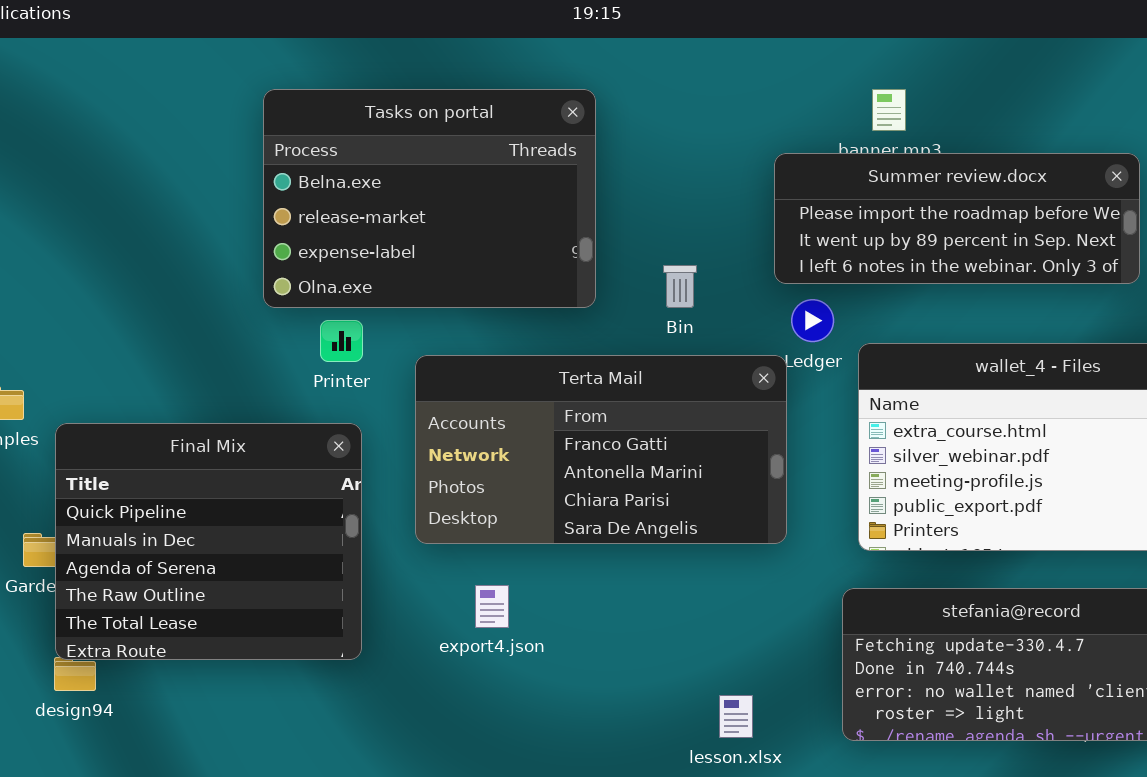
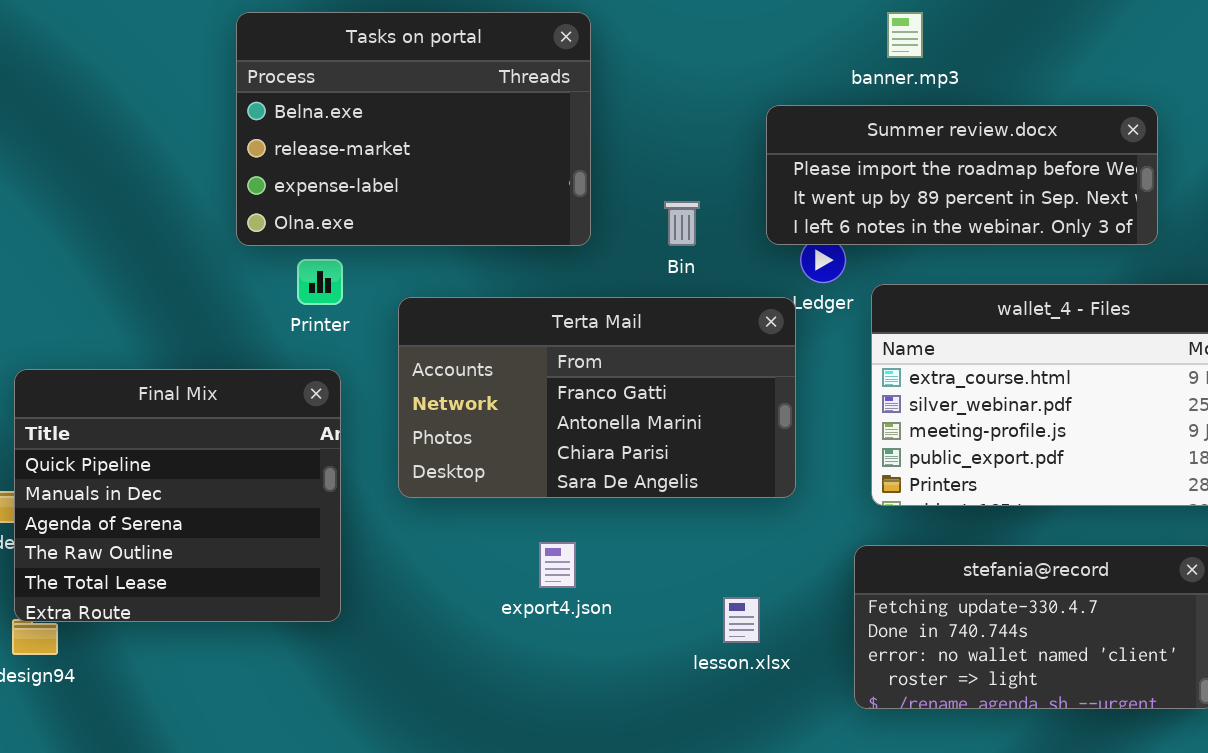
Summer review.docx: [774,153,1140,284] -> [766,105,1158,245], moved
export4.json: [475,585,509,628] -> [539,542,576,588], moved
lesson.xlsx: [719,695,753,738] -> [723,597,760,643], moved

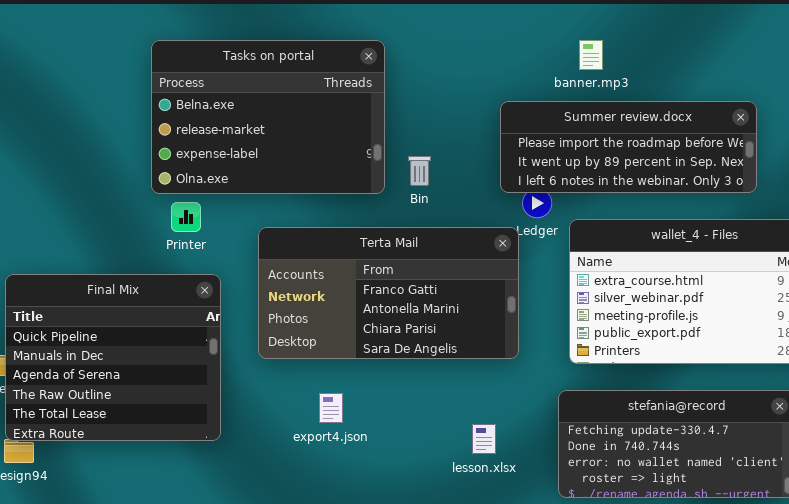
Bin: [664,201,700,246] -> [408,156,431,186], moved
Printer: [297,259,343,305] -> [171,202,201,232], moved
export4.json: [539,542,576,588] -> [319,393,343,423], moved

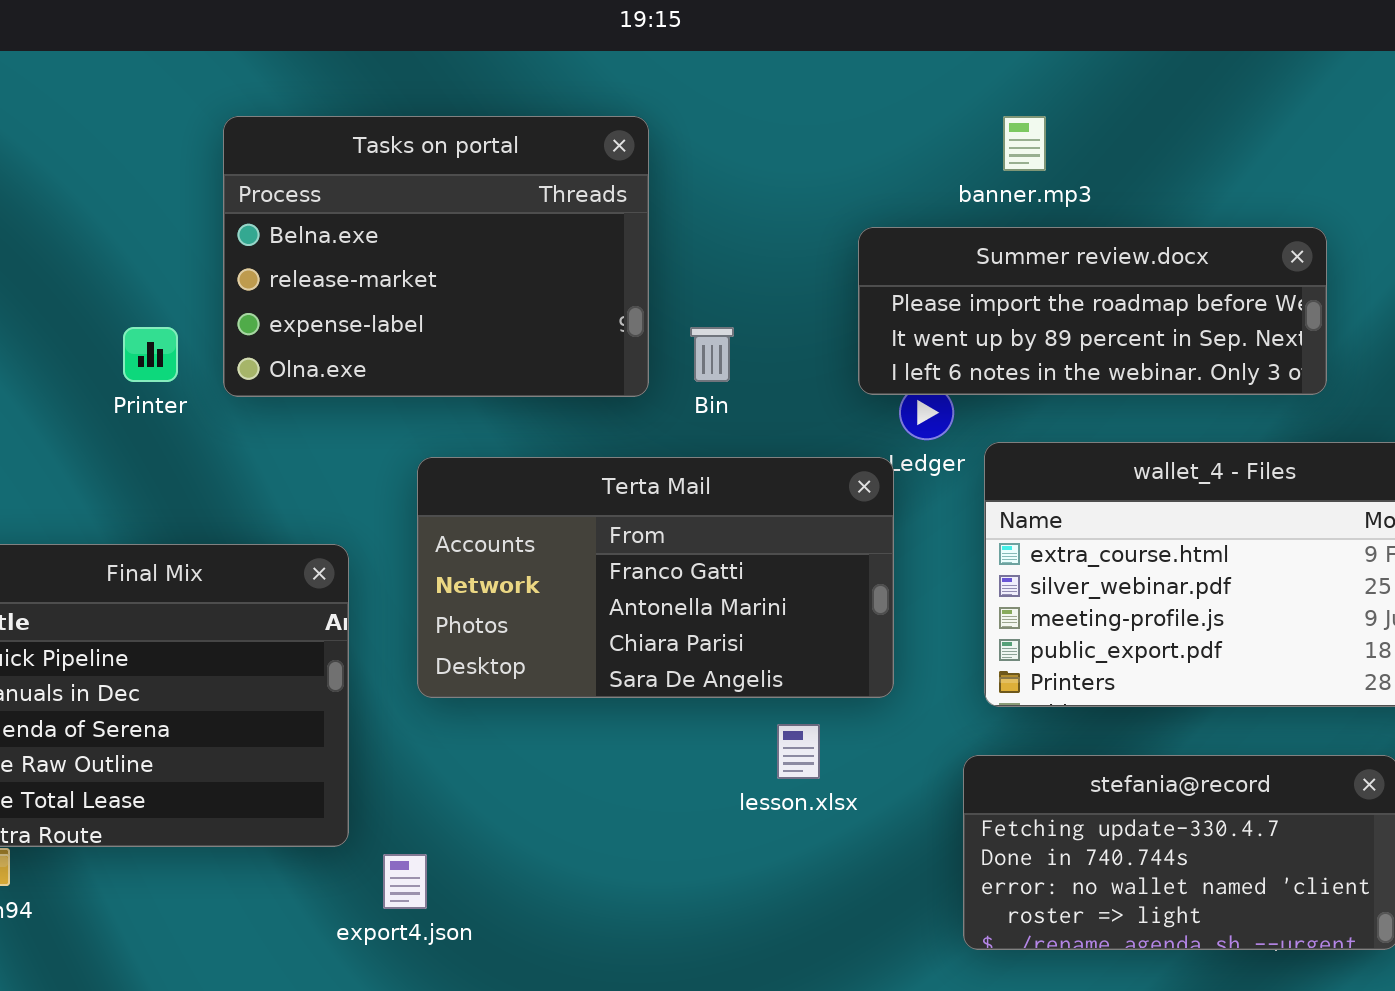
Printer: [171,202,201,232] -> [123,327,178,382], moved
export4.json: [319,393,343,423] -> [383,854,427,909], moved
lesson.xlsx: [472,424,496,454] -> [777,724,820,779], moved

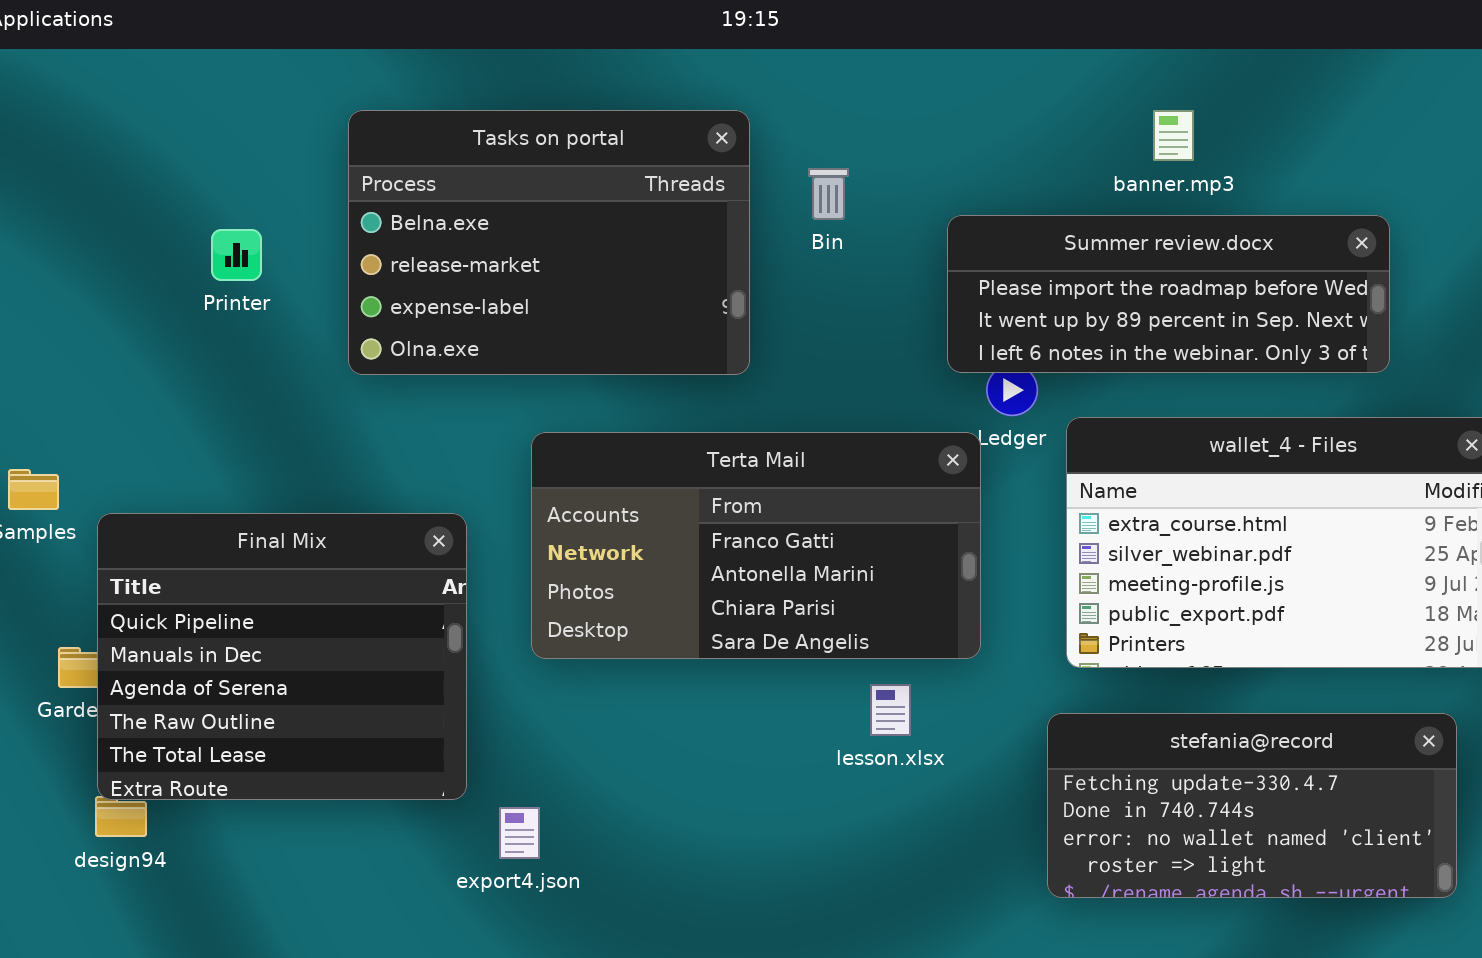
banner.mp3: [1003,116,1046,171] -> [1153,110,1194,161], moved
Printer: [123,327,178,382] -> [211,229,262,281], moved
Bin: [690,327,734,382] -> [808,168,849,220], moved

